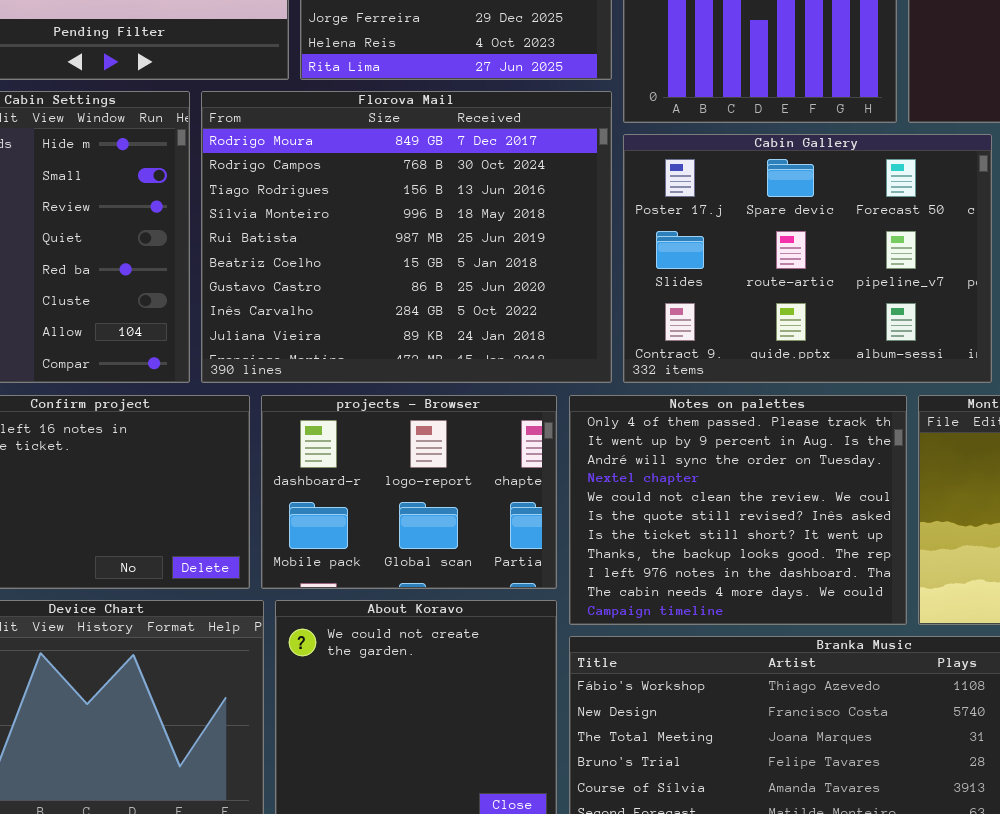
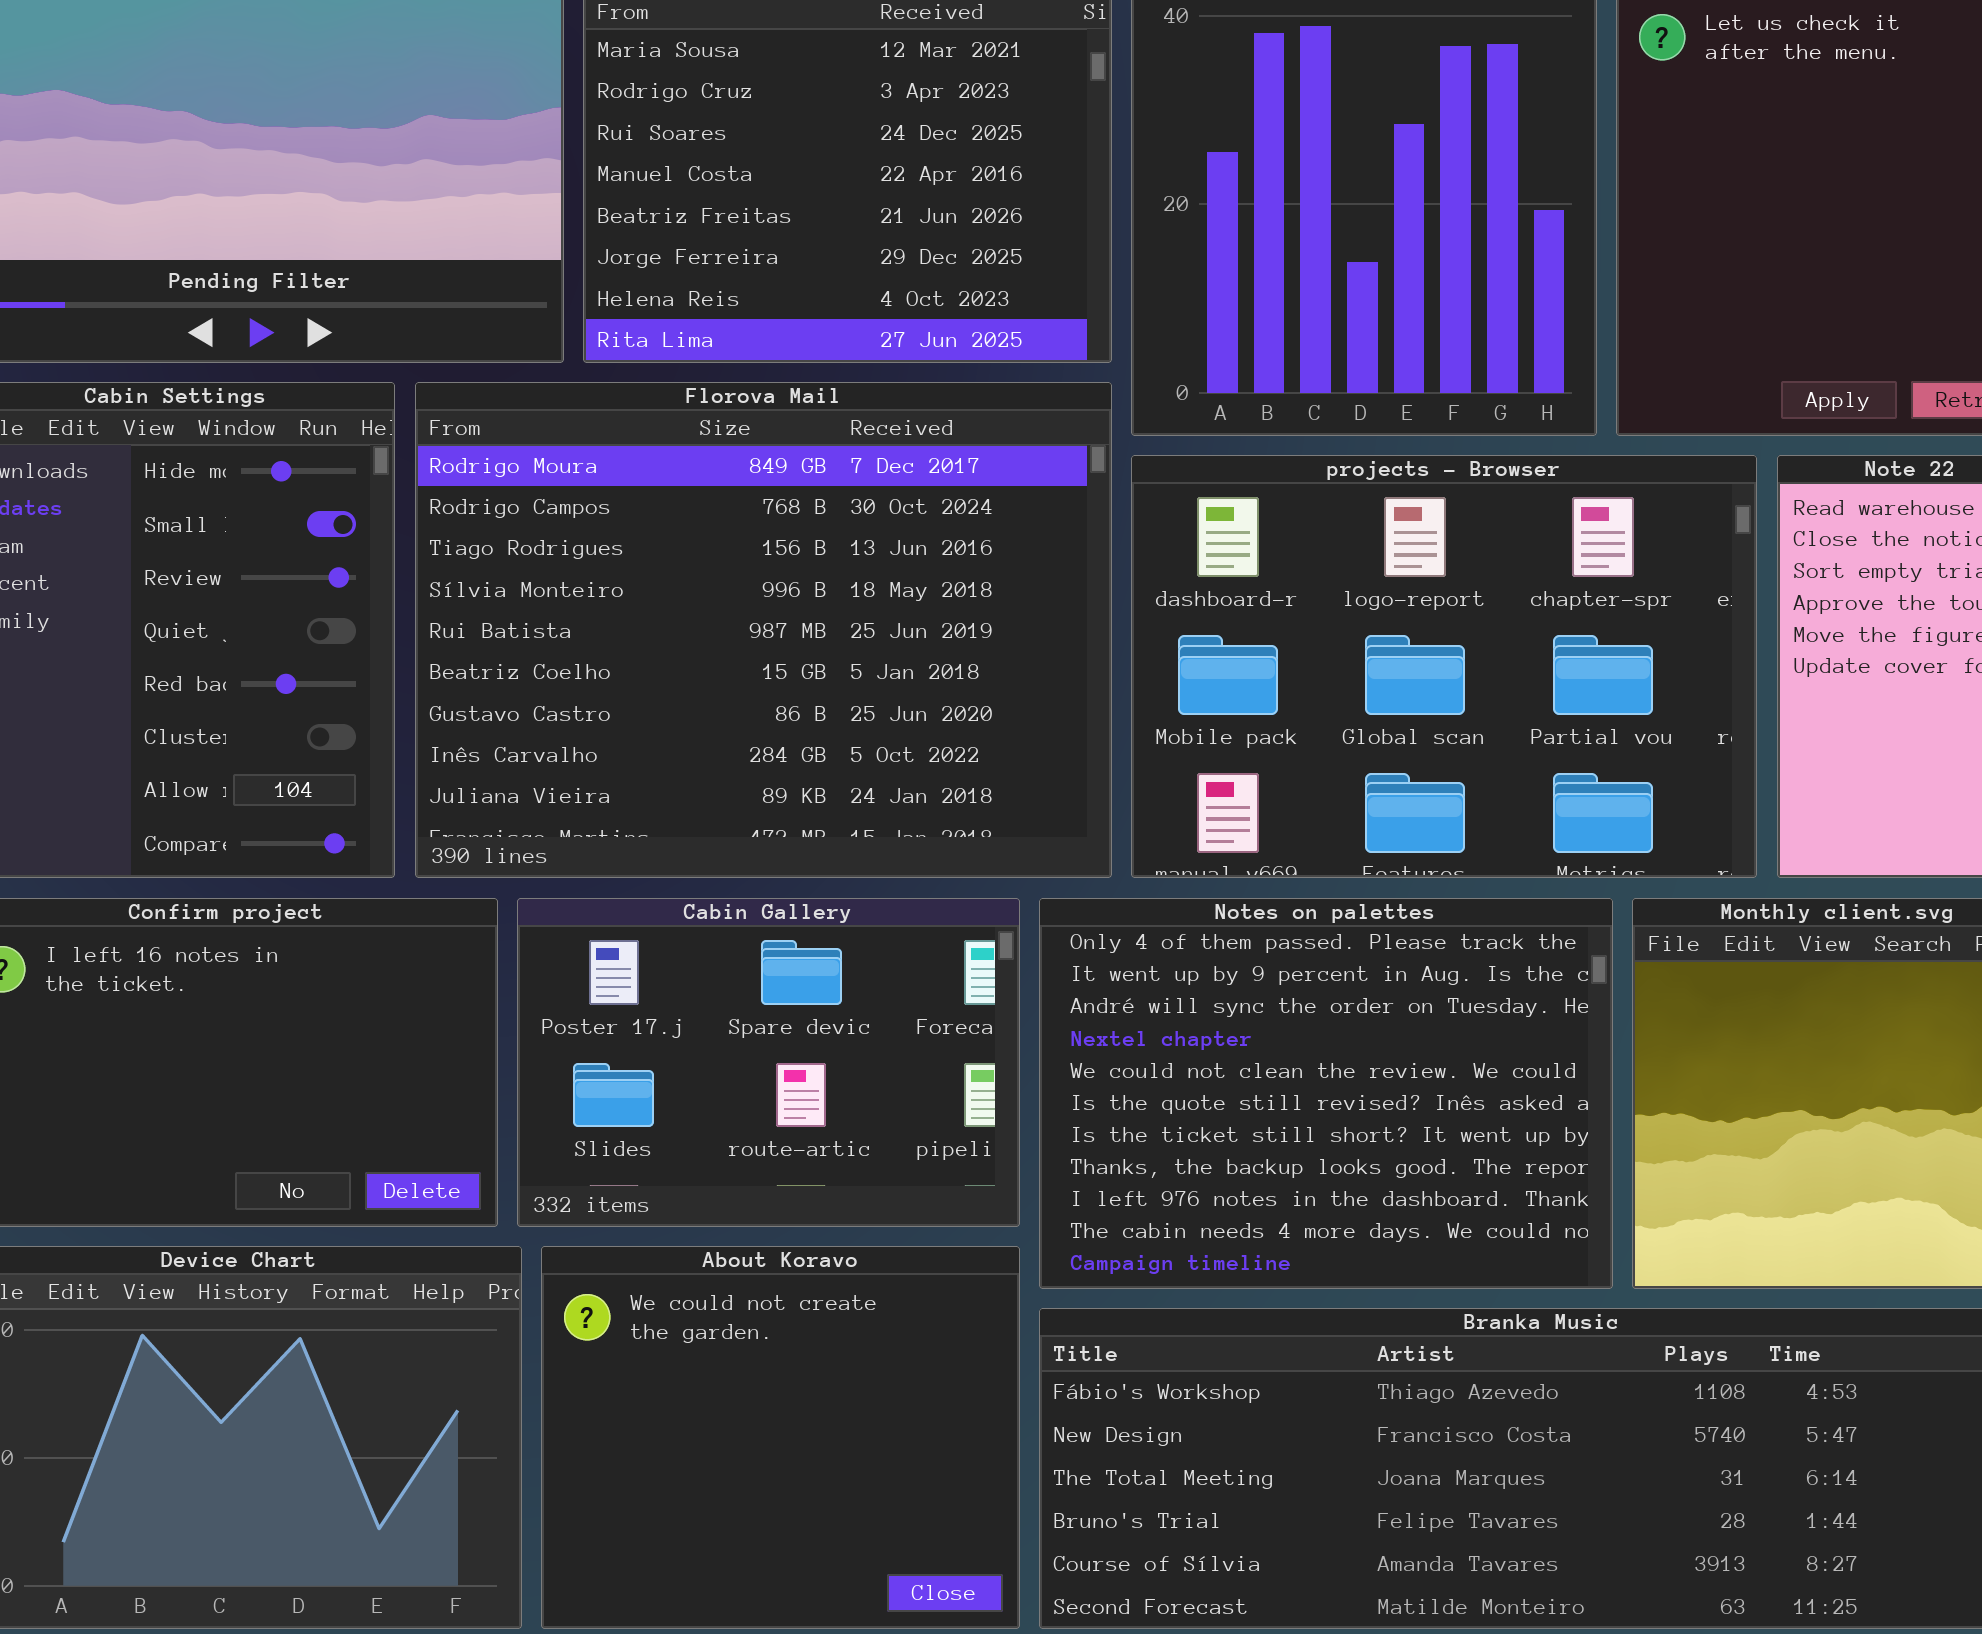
Cabin Gallery: [623,134,992,383] -> [517,898,1020,1227], moved, resized
projects - Browser: [261,395,557,589] -> [1131,455,1757,878], moved, resized

